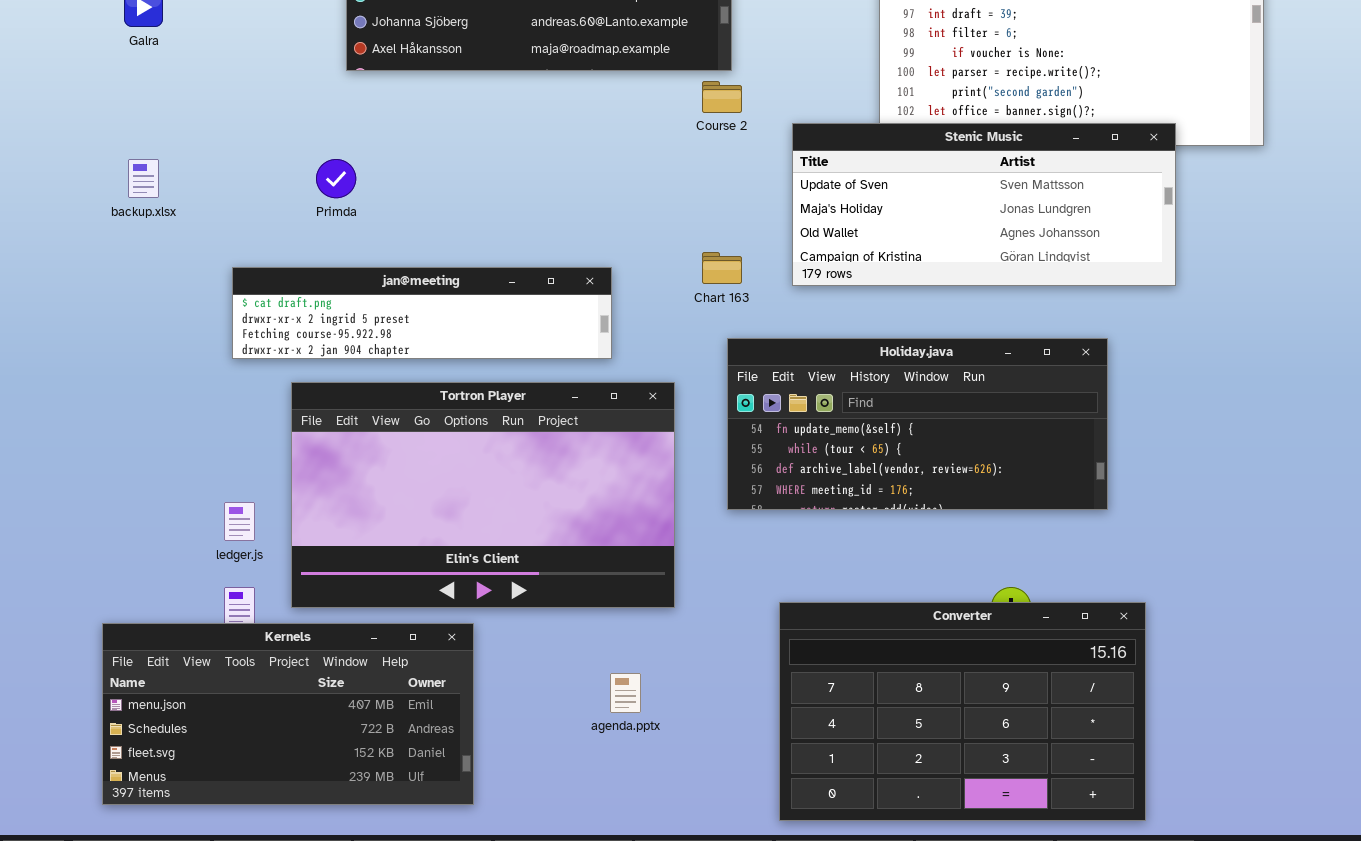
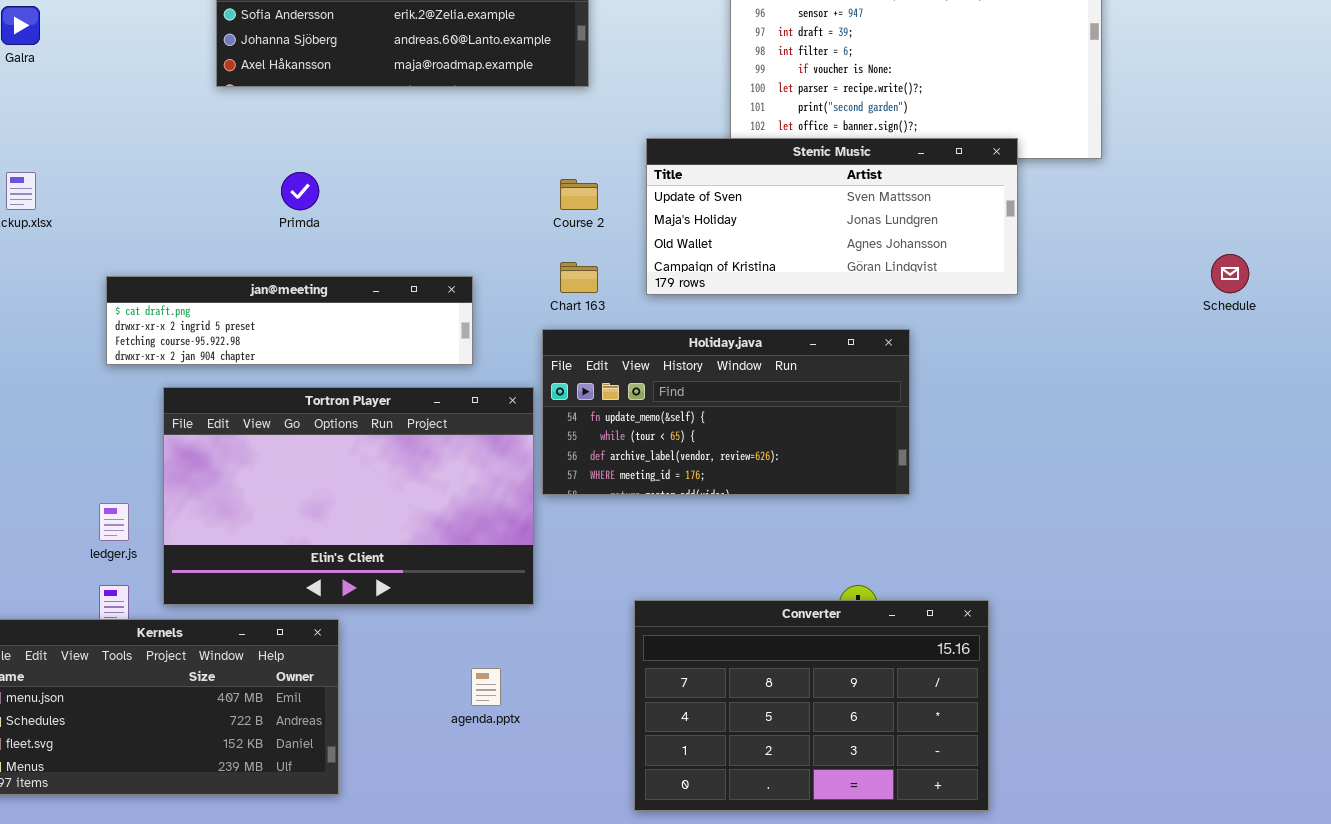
Course 2: [702,81,742,113] -> [560,179,598,210], moved
Primda: [316,159,356,198] -> [281,172,319,210], moved
Holiday.java: [727,338,1108,510] -> [542,329,910,495], moved

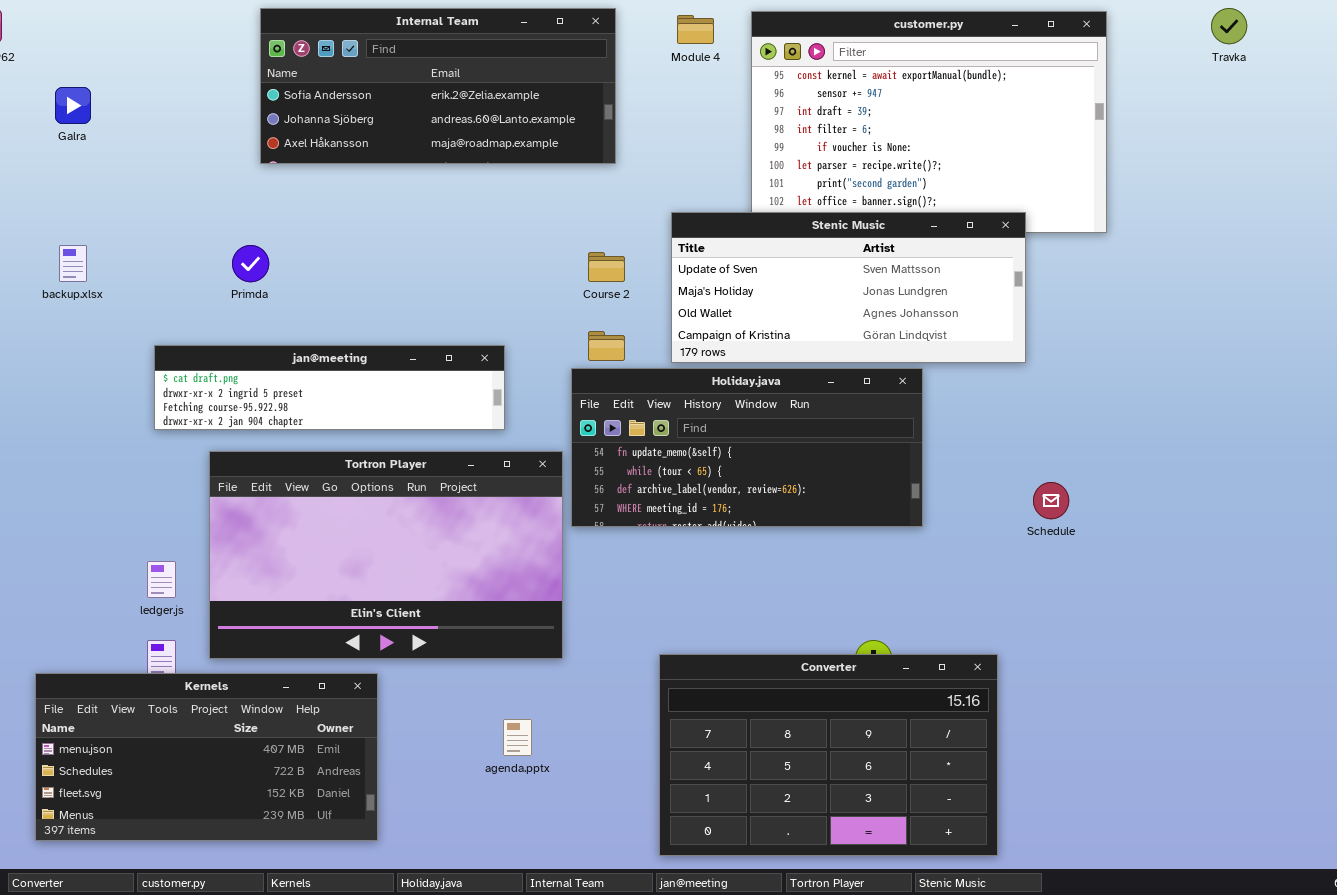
Primda: [281,172,319,210] -> [232,245,269,282], moved
Schedule: [1211,254,1249,293] -> [1033,482,1069,519], moved
Holiday.java: [542,329,910,495] -> [571,368,923,527], moved

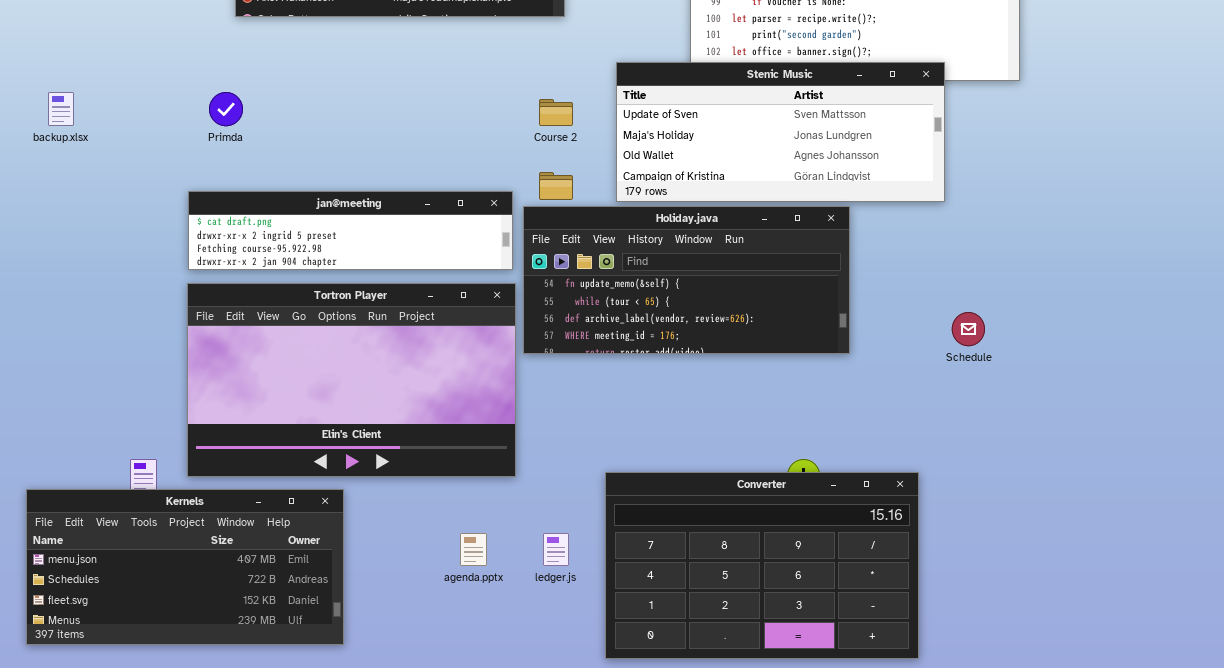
jan@meeting: [154,345,505,430] -> [188,191,513,270], moved
ledger.js: [147,561,176,598] -> [543,533,569,566], moved

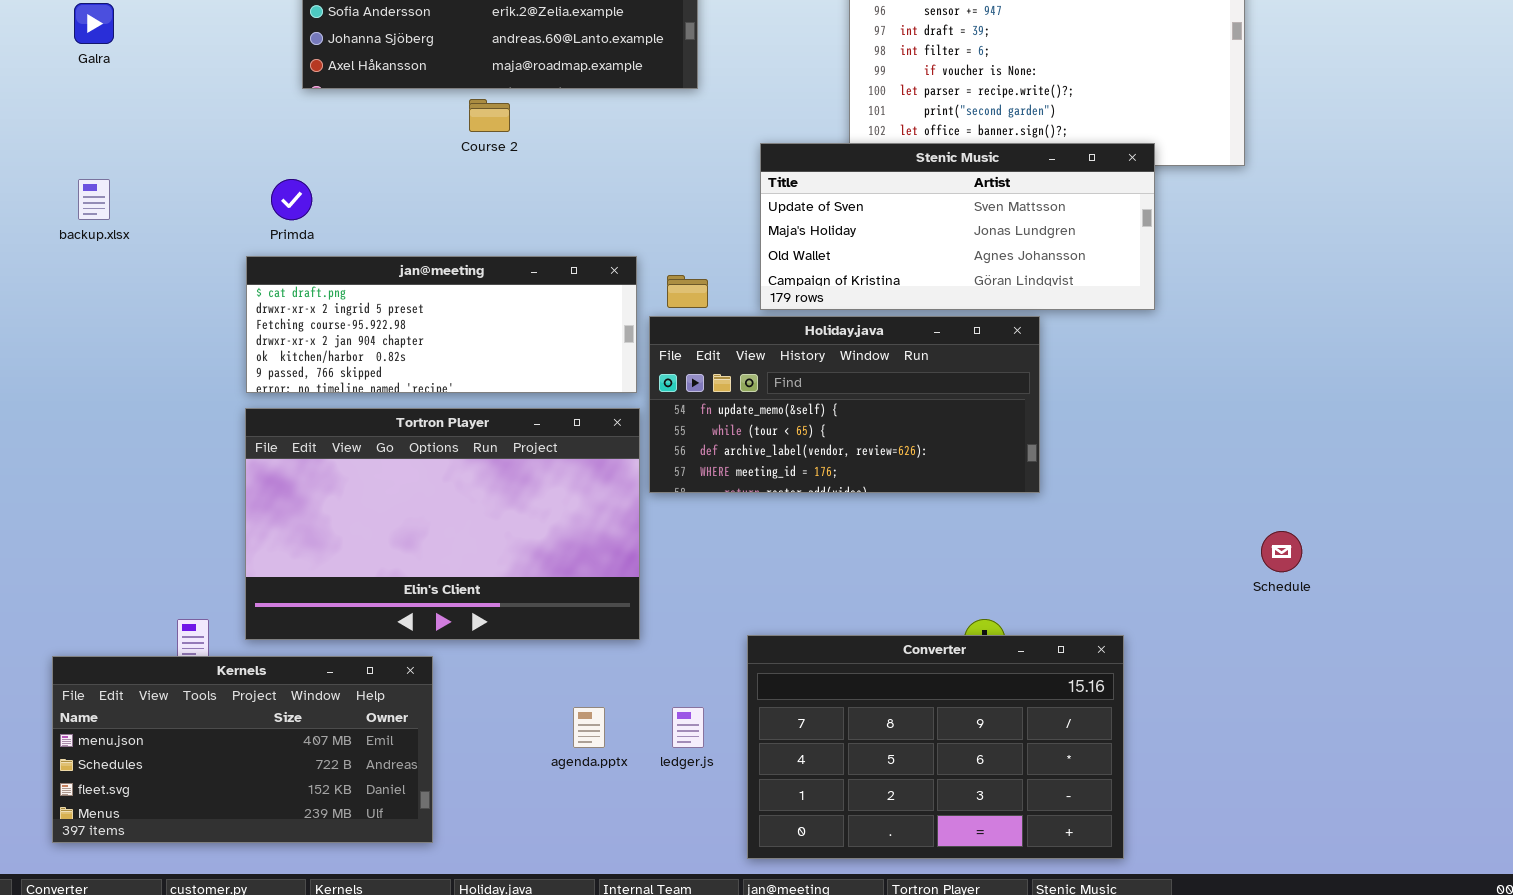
Course 2: [539,99,573,126] -> [469,99,510,132], moved
jan@meeting: [188,191,513,270] -> [246,256,637,393], resized
Schedule: [952,312,985,346] -> [1261,531,1302,572], moved

